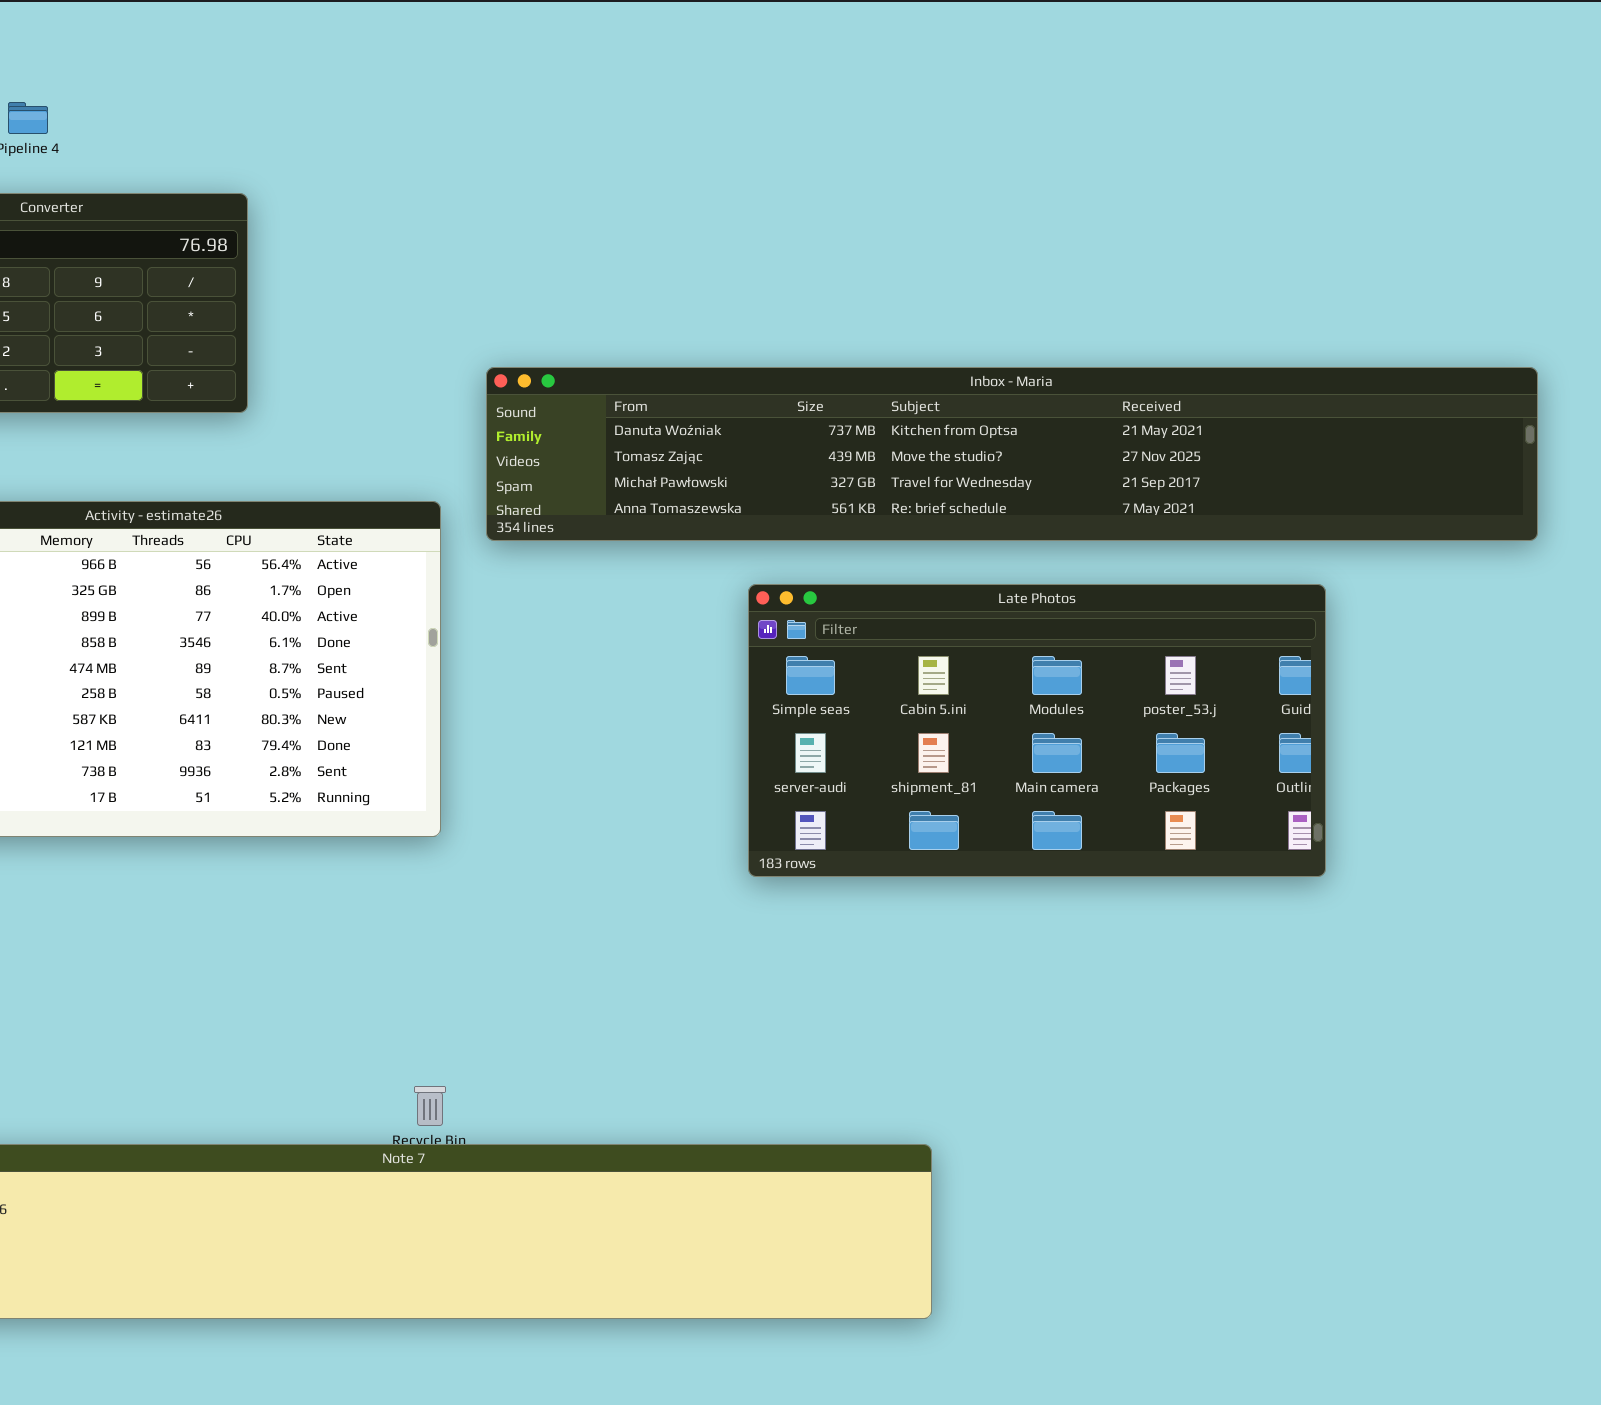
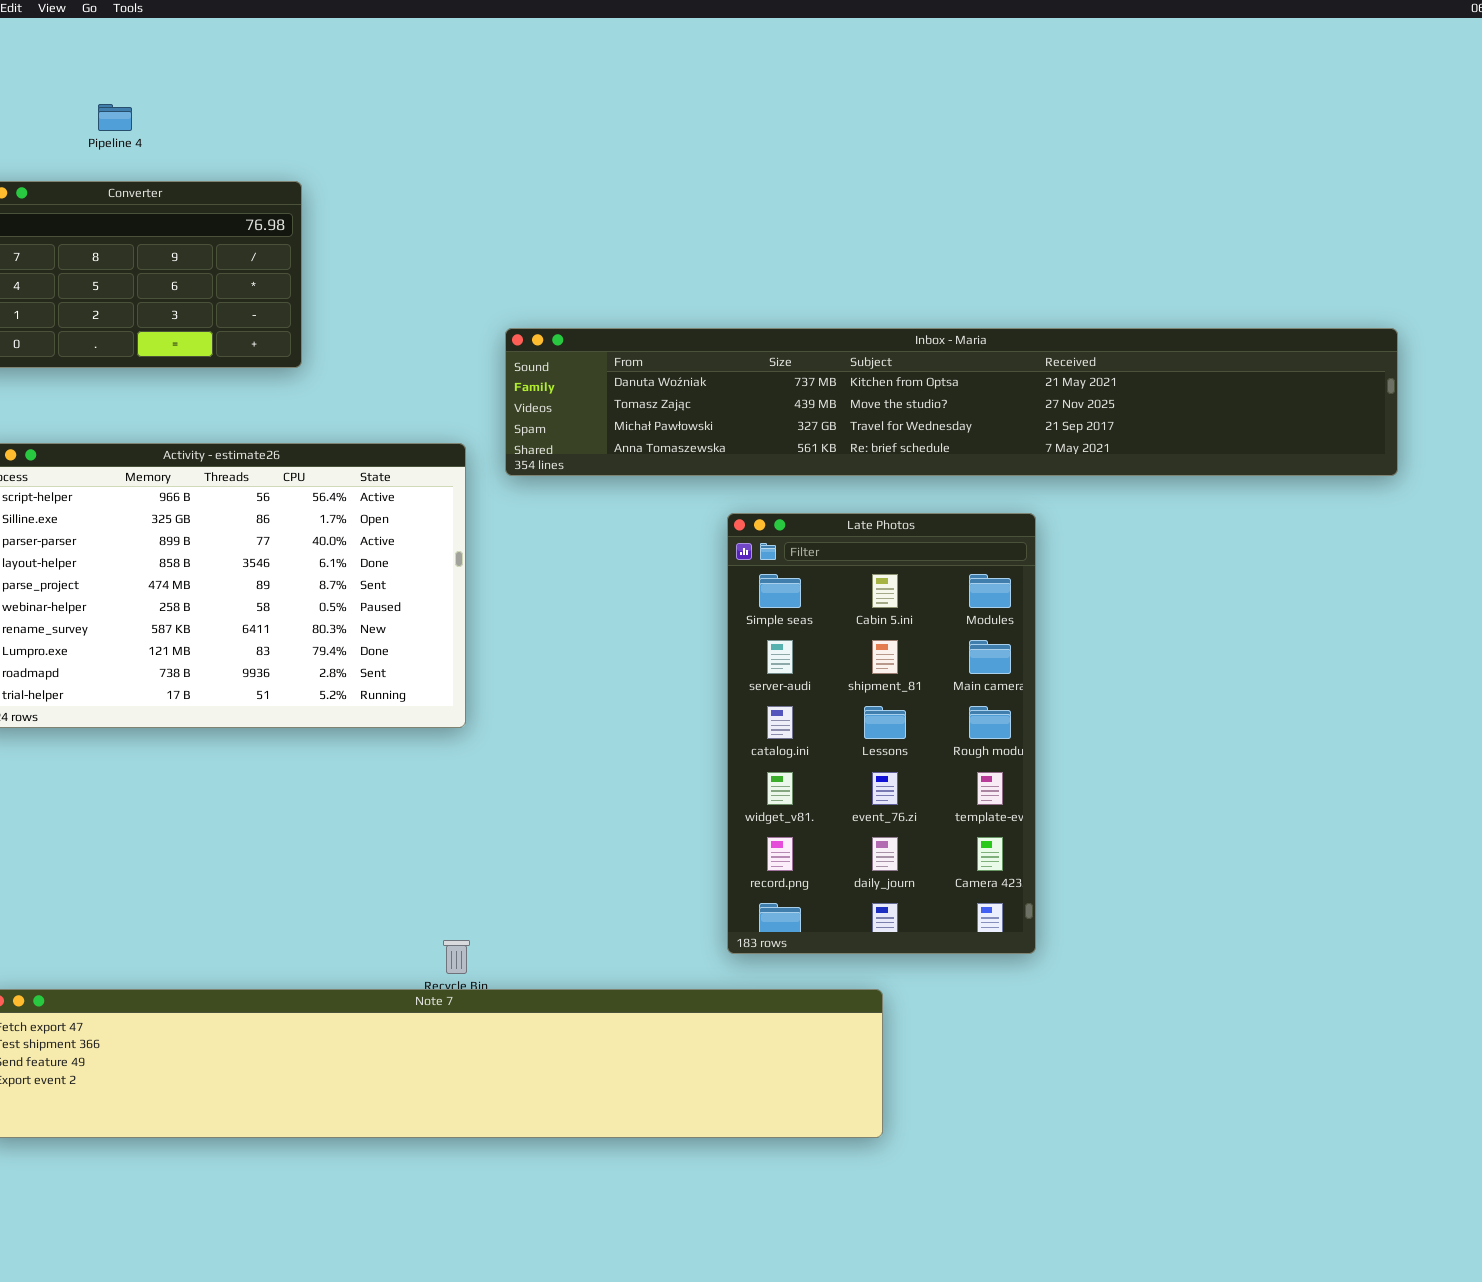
Late Photos: [748,584,1326,877] -> [727,513,1036,954], resized

